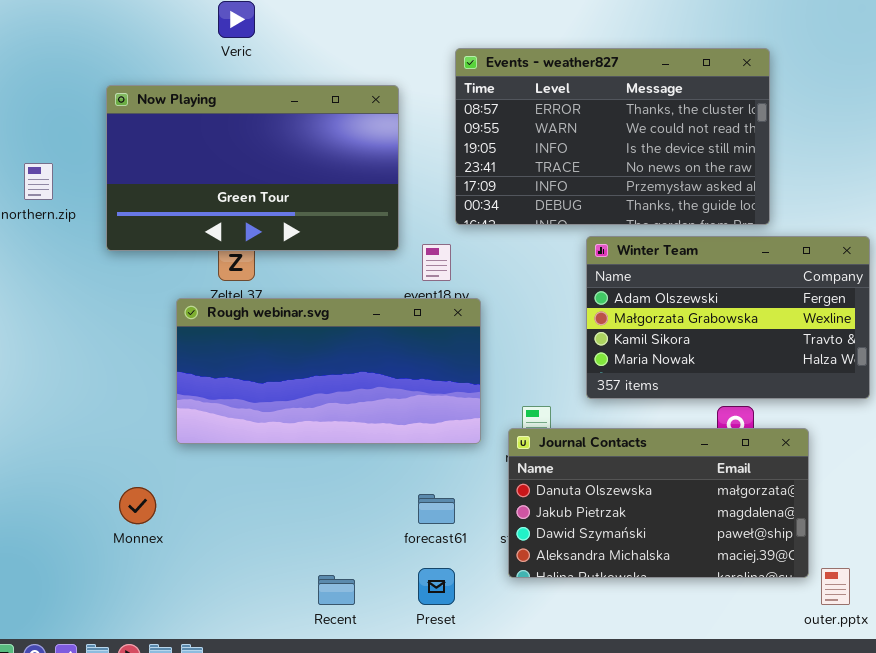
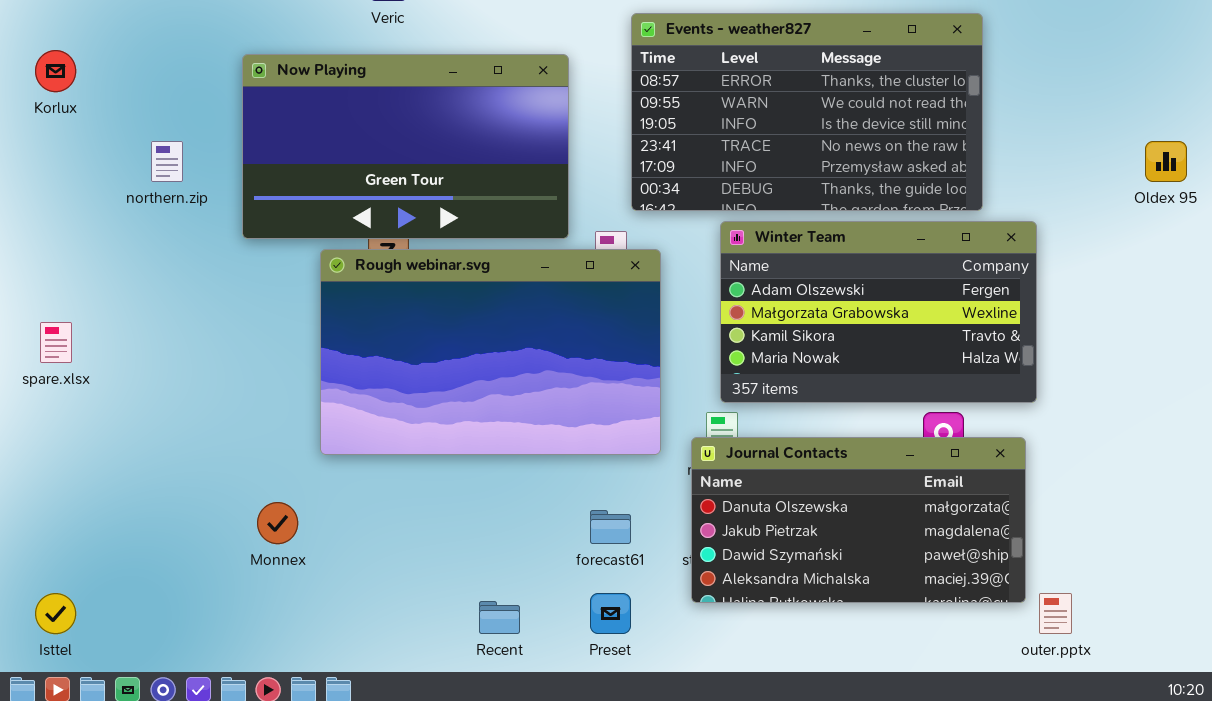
Winter Team: [586,236,870,399] -> [720,221,1037,403], moved
Rough webinar.svg: [176,298,481,444] -> [320,249,661,455], resized

